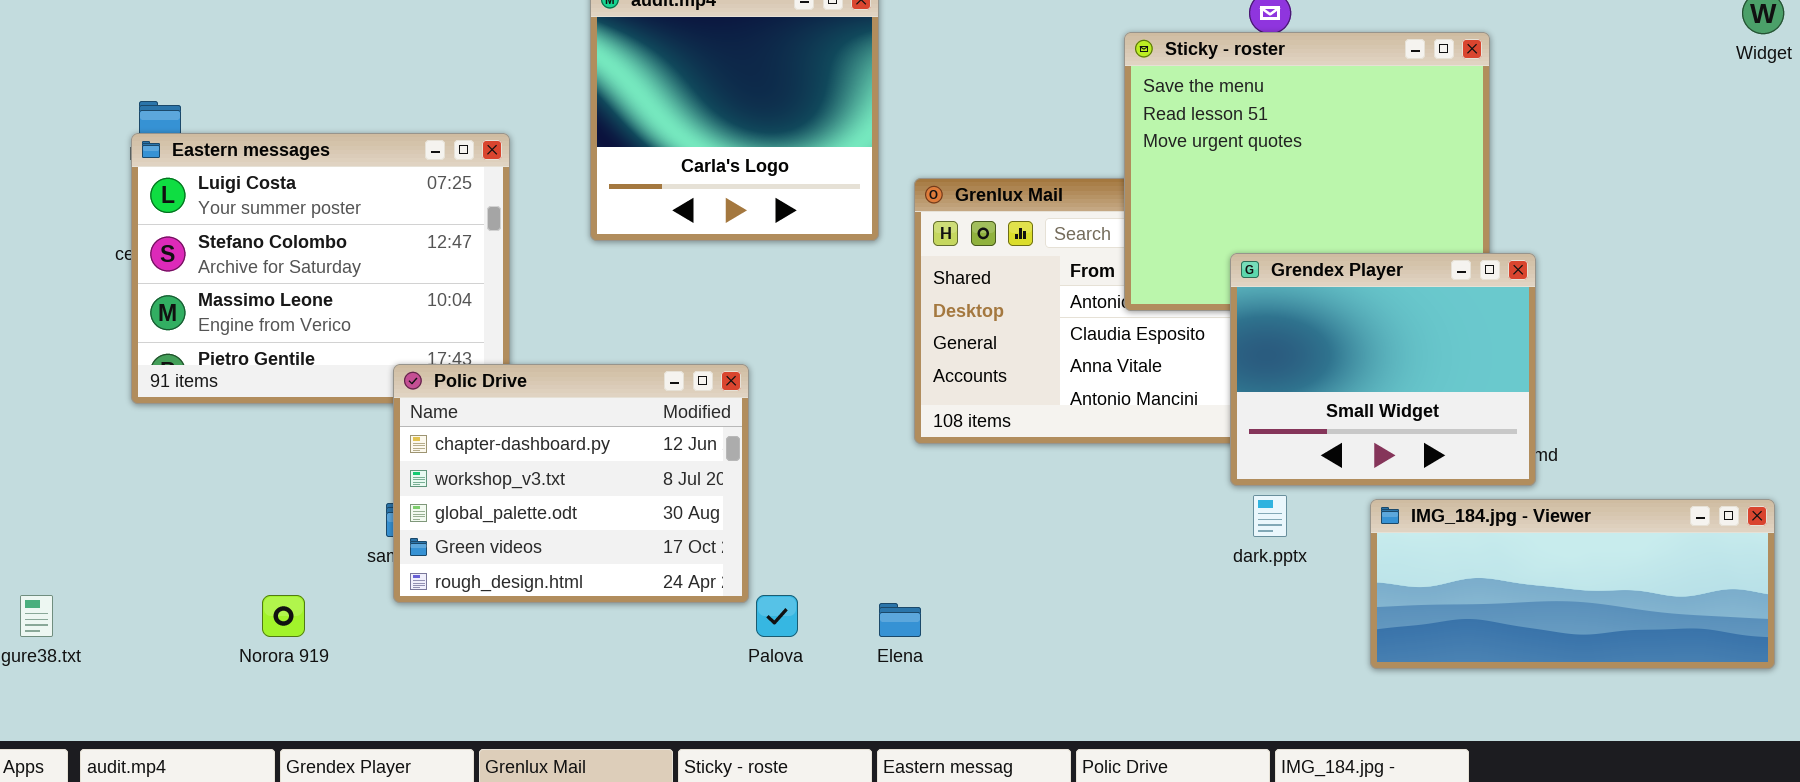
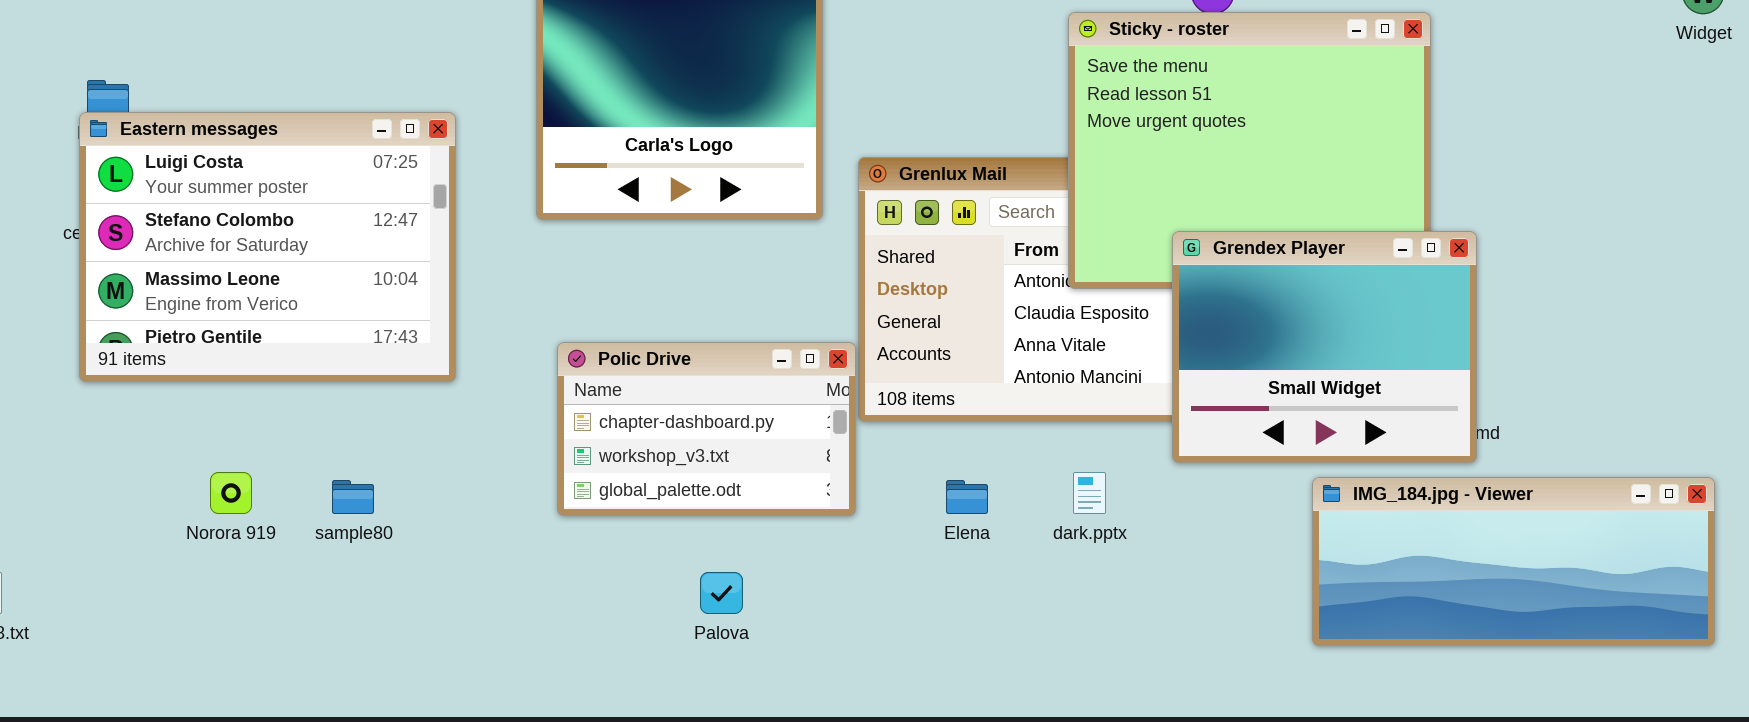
Polic Drive: [393,364,749,603] -> [557,342,856,516], moved, resized
dark.pptx: [1253,495,1287,537] -> [1073,472,1106,514], moved
Norora 919: [262,595,305,637] -> [210,472,252,514], moved
Elena: [879,603,921,637] -> [946,480,988,514], moved

